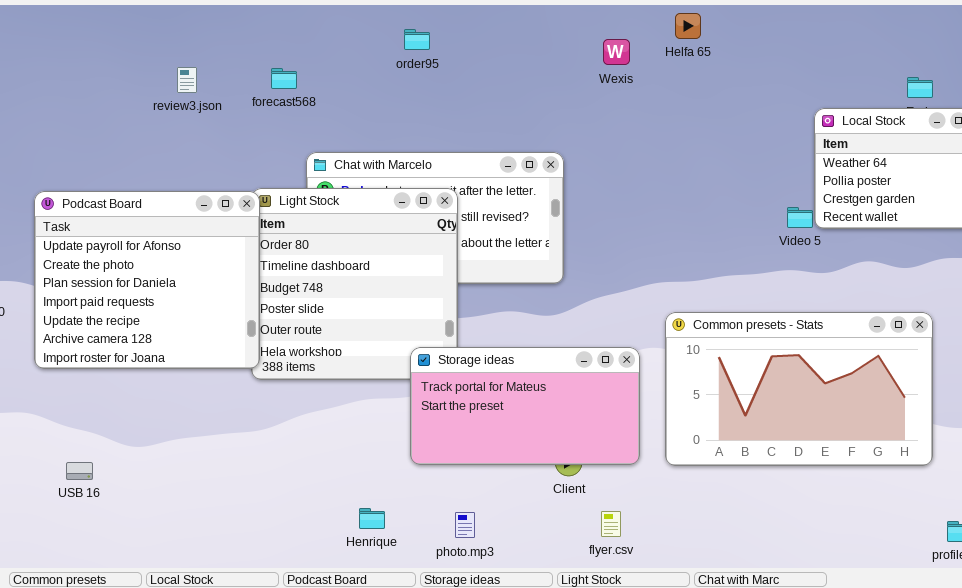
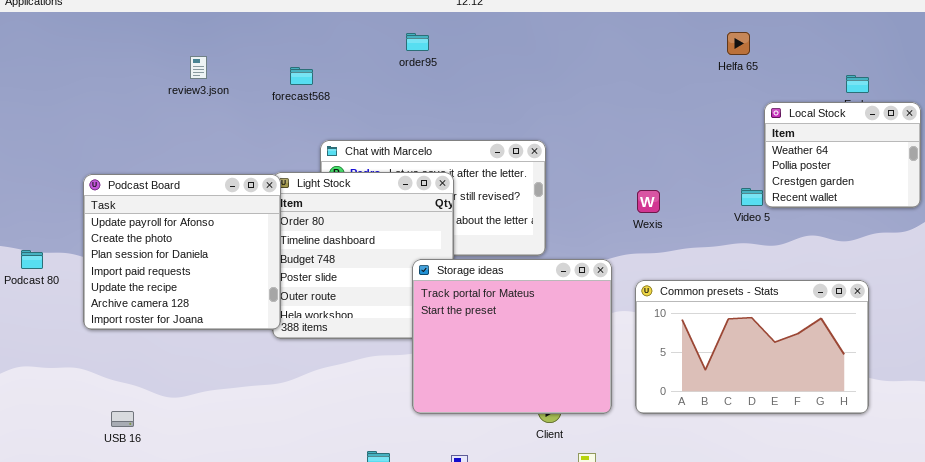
Helfa 65: [675,13,701,39] -> [727,32,750,55], moved
Wexis: [603,39,630,65] -> [637,190,660,213], moved
review3.json: [177,67,197,93] -> [190,56,207,79], moved
Storage ideas: [410,347,640,465] -> [412,259,612,414], resized

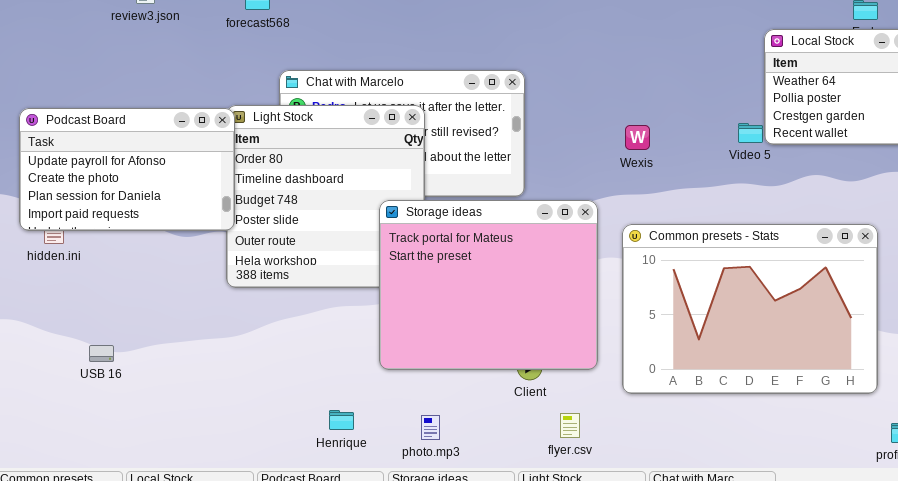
Podcast Board: [83,174,281,330] -> [19,108,235,231], resized
Common presets - Stats: [635,280,869,414] -> [622,224,878,394], resized
USB 16: [111,411,134,427] -> [89,345,114,362], moved

